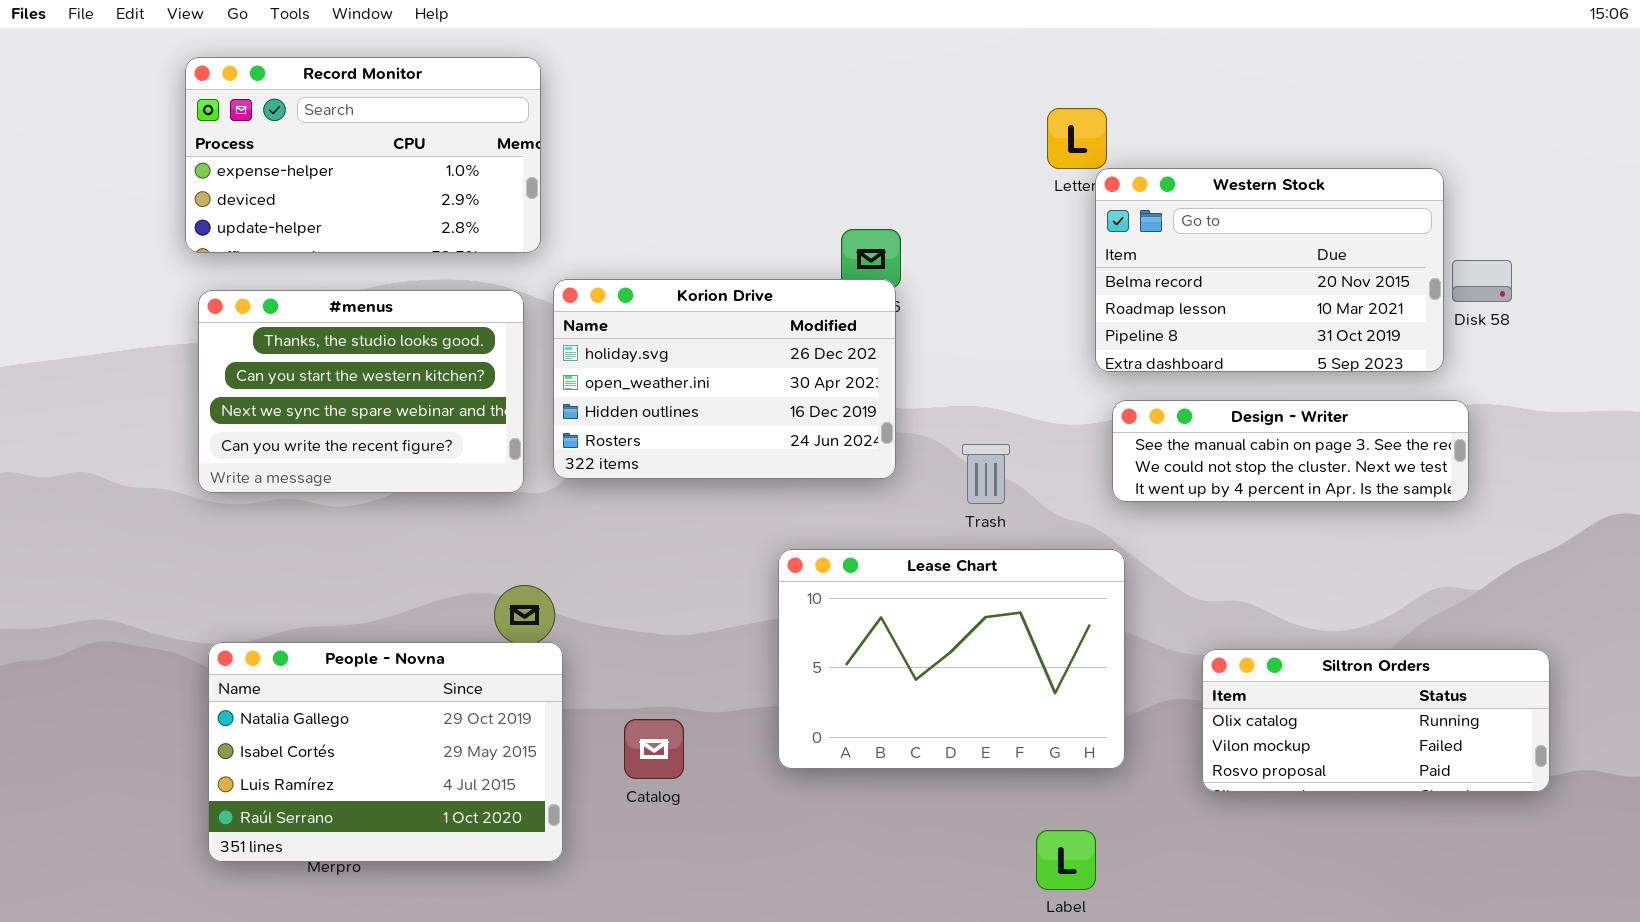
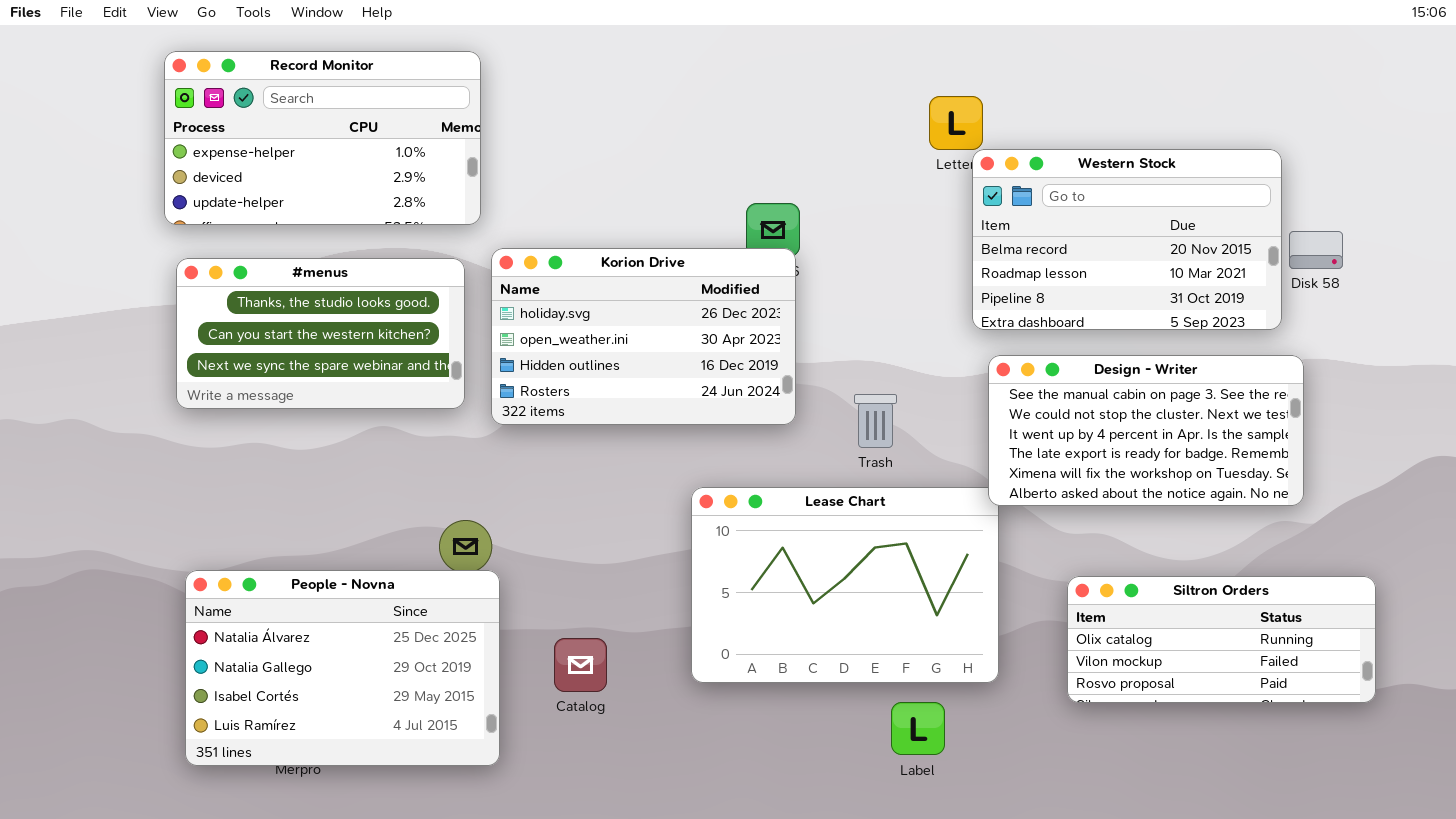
#menus: [198,290,524,493] -> [176,258,465,409], resized
Design - Writer: [1112,400,1469,502] -> [988,355,1304,506], resized
People - Novna: [208,642,563,862] -> [185,570,500,766], scrolled up 1 row
Label: [1036,830,1096,890] -> [891,702,945,755], moved

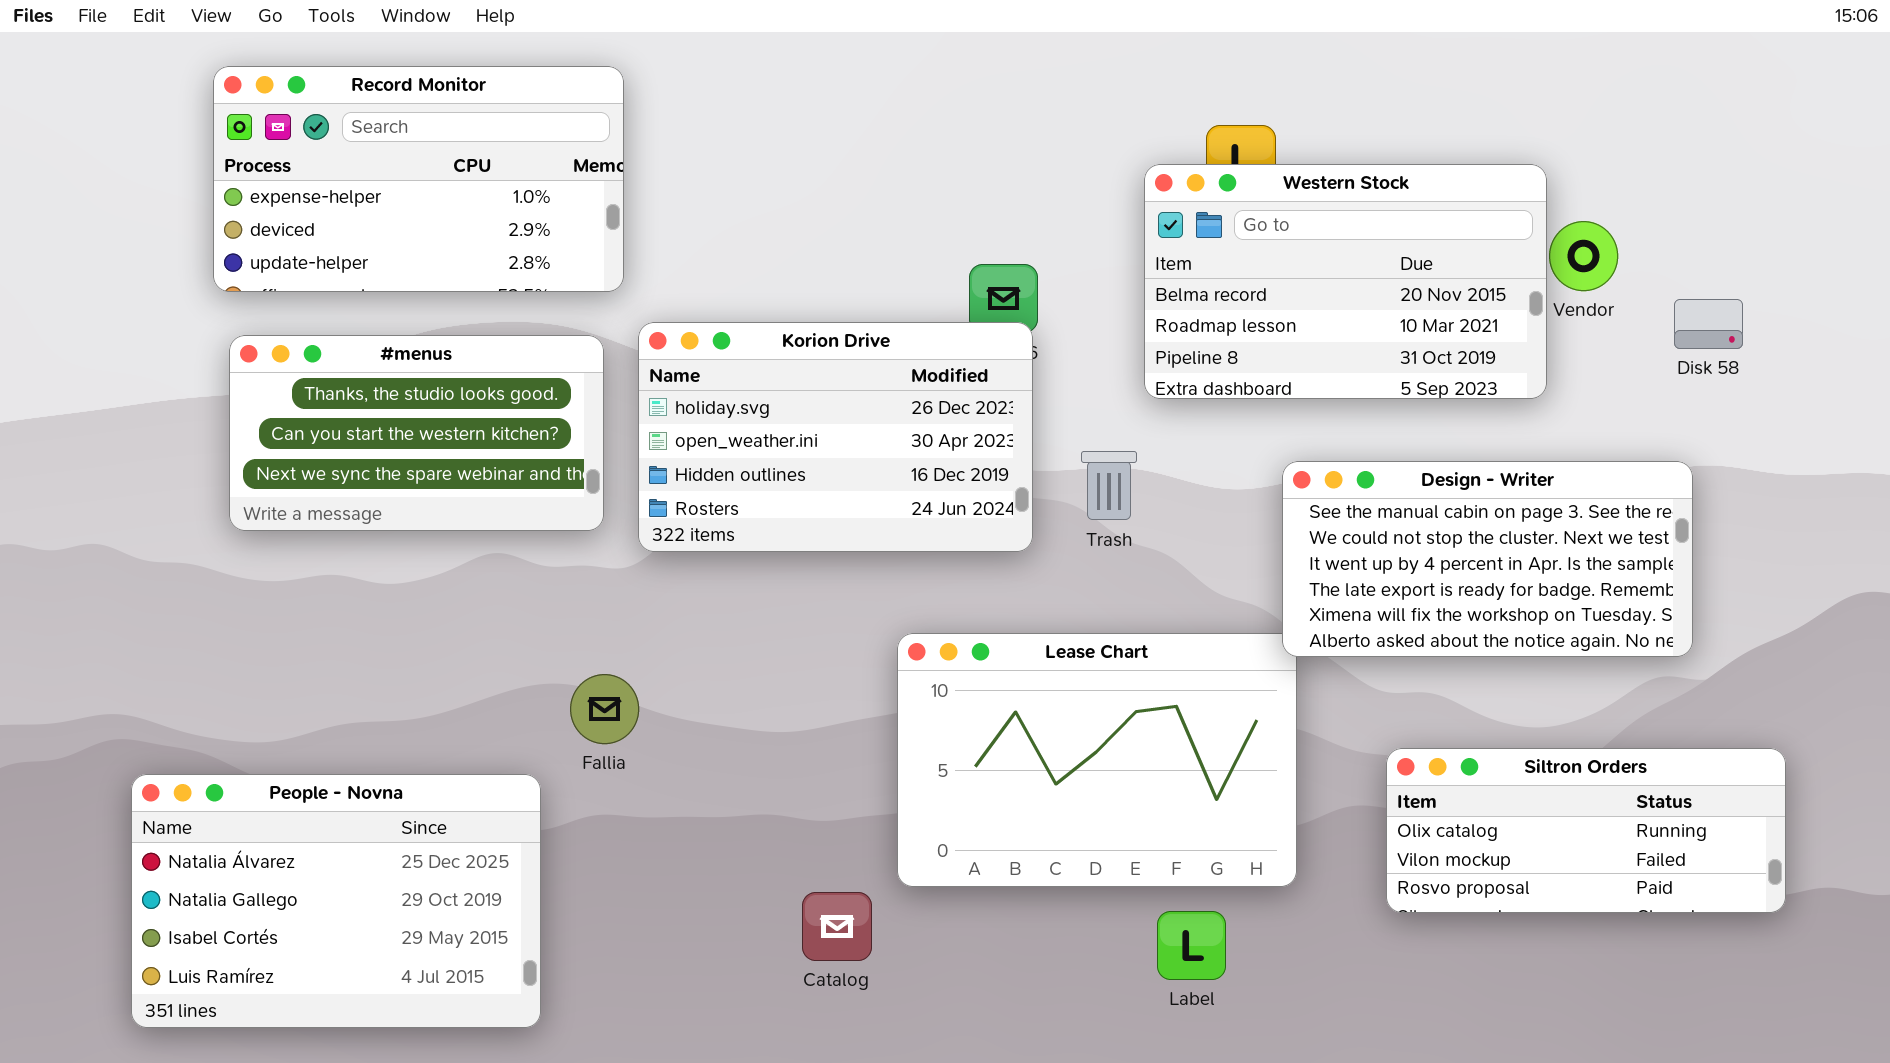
Western Stock: [972,149,1282,330] -> [1144,164,1547,399], moved
Trash: [854,394,897,448] -> [1081,451,1137,520], moved
People - Novna: [185,570,500,766] -> [131,774,541,1028], moved
Catalog: [554,638,607,692] -> [802,892,872,961], moved

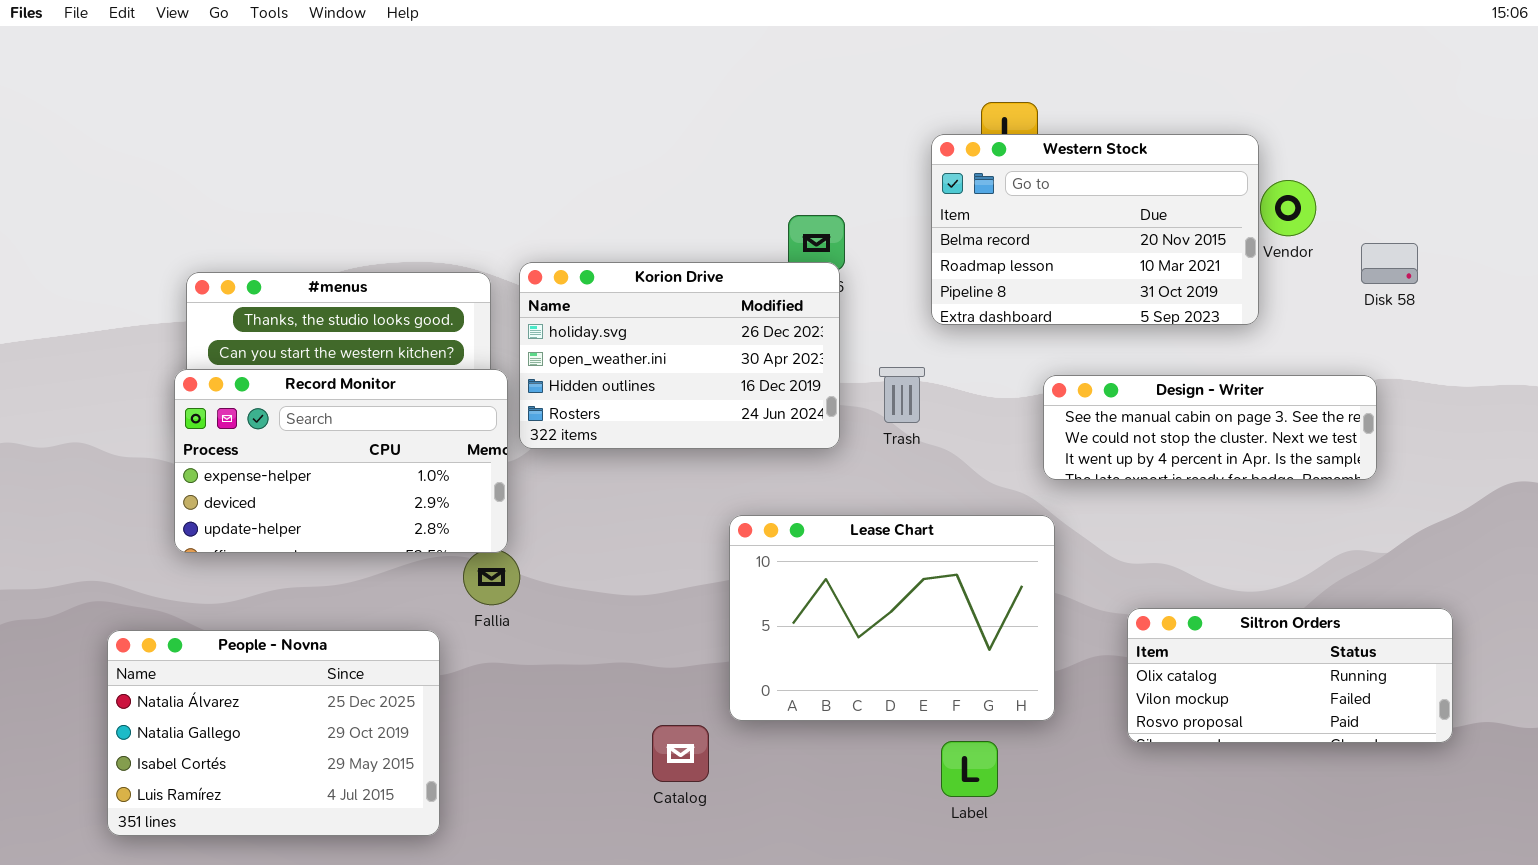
Record Monitor: [213,66,624,292] -> [174,369,508,553], moved
Design - Writer: [1282,461,1693,657] -> [1043,375,1377,480], resized

